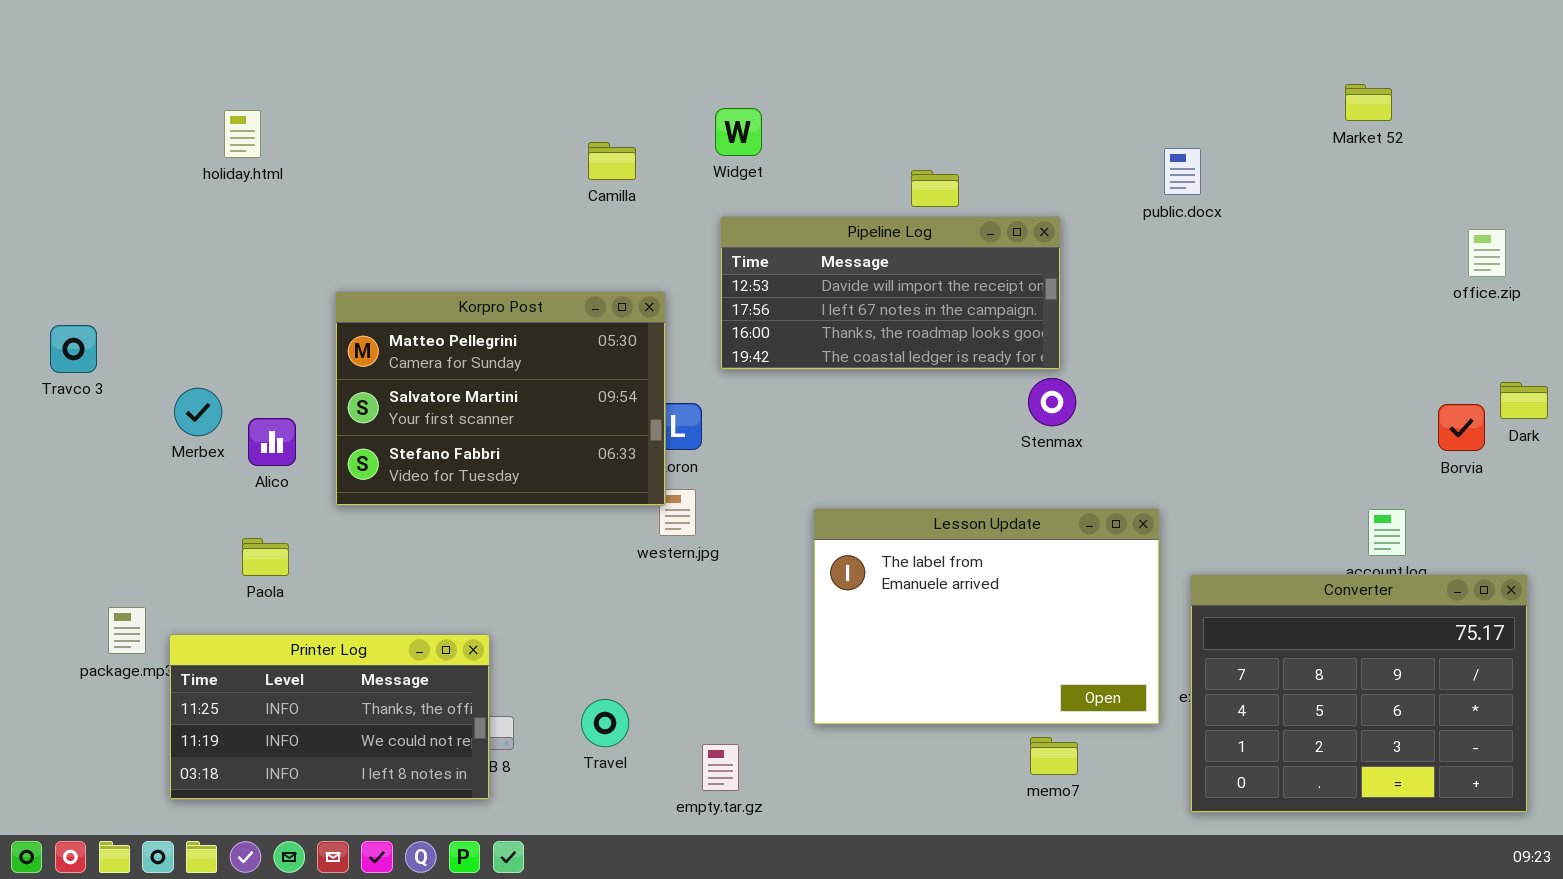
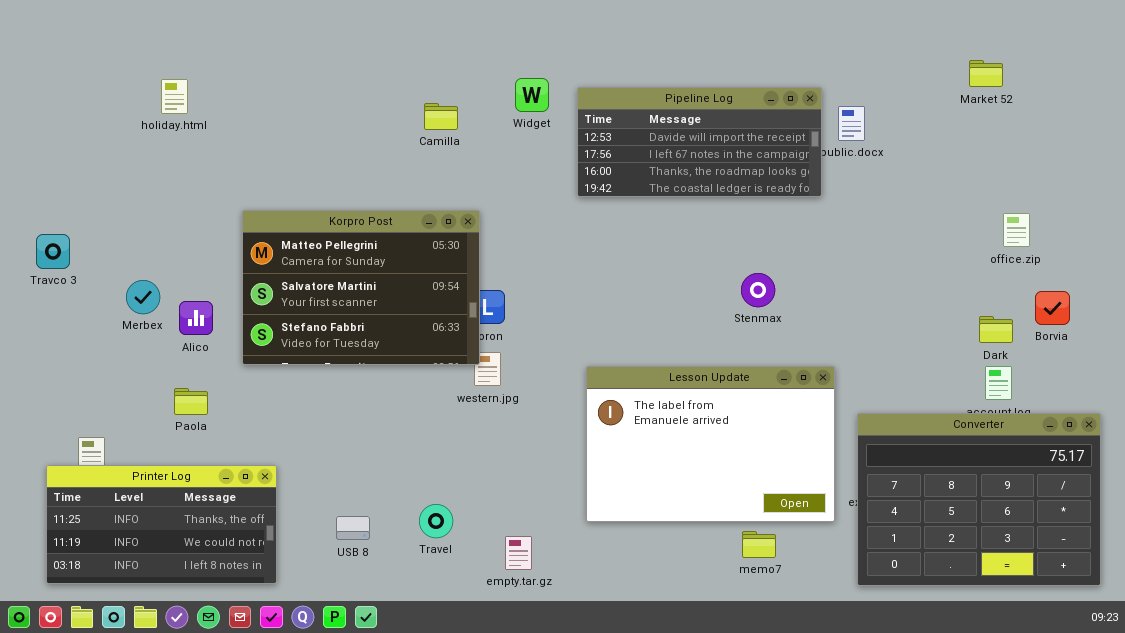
Pipeline Log: [720,216,1061,370] -> [577,87,822,197], moved
office.zip: [1468,229,1506,277] -> [1003,213,1030,247], moved
Dark: [1500,382,1548,419] -> [979,316,1013,343], moved
Printer Log: [169,634,490,800] -> [46,465,277,584], moved

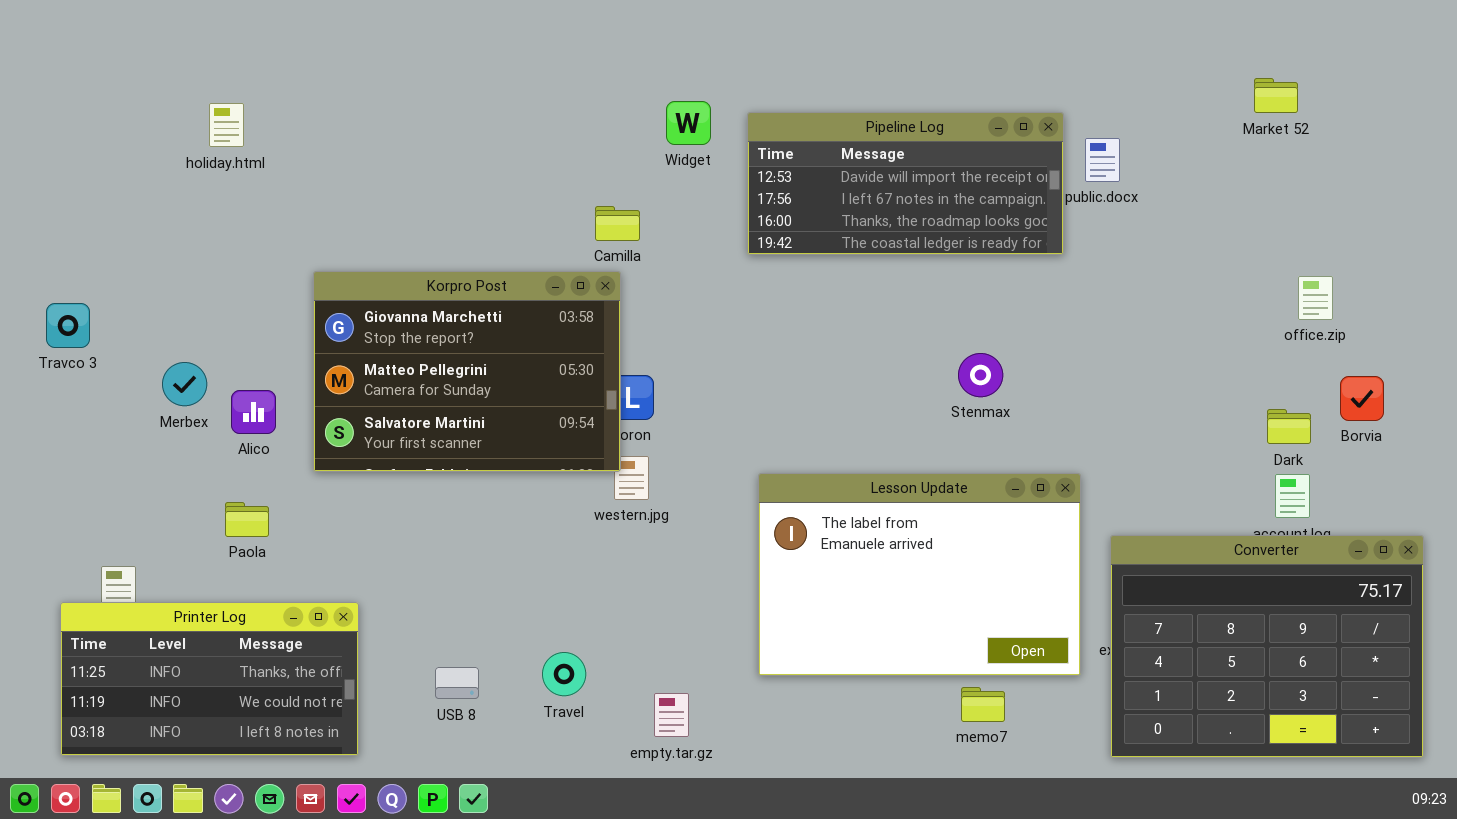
Camilla: [424,103,458,130] -> [595,206,640,241], moved
Korpro Post: [242,210,480,365] -> [313,271,621,472], scrolled up 1 row

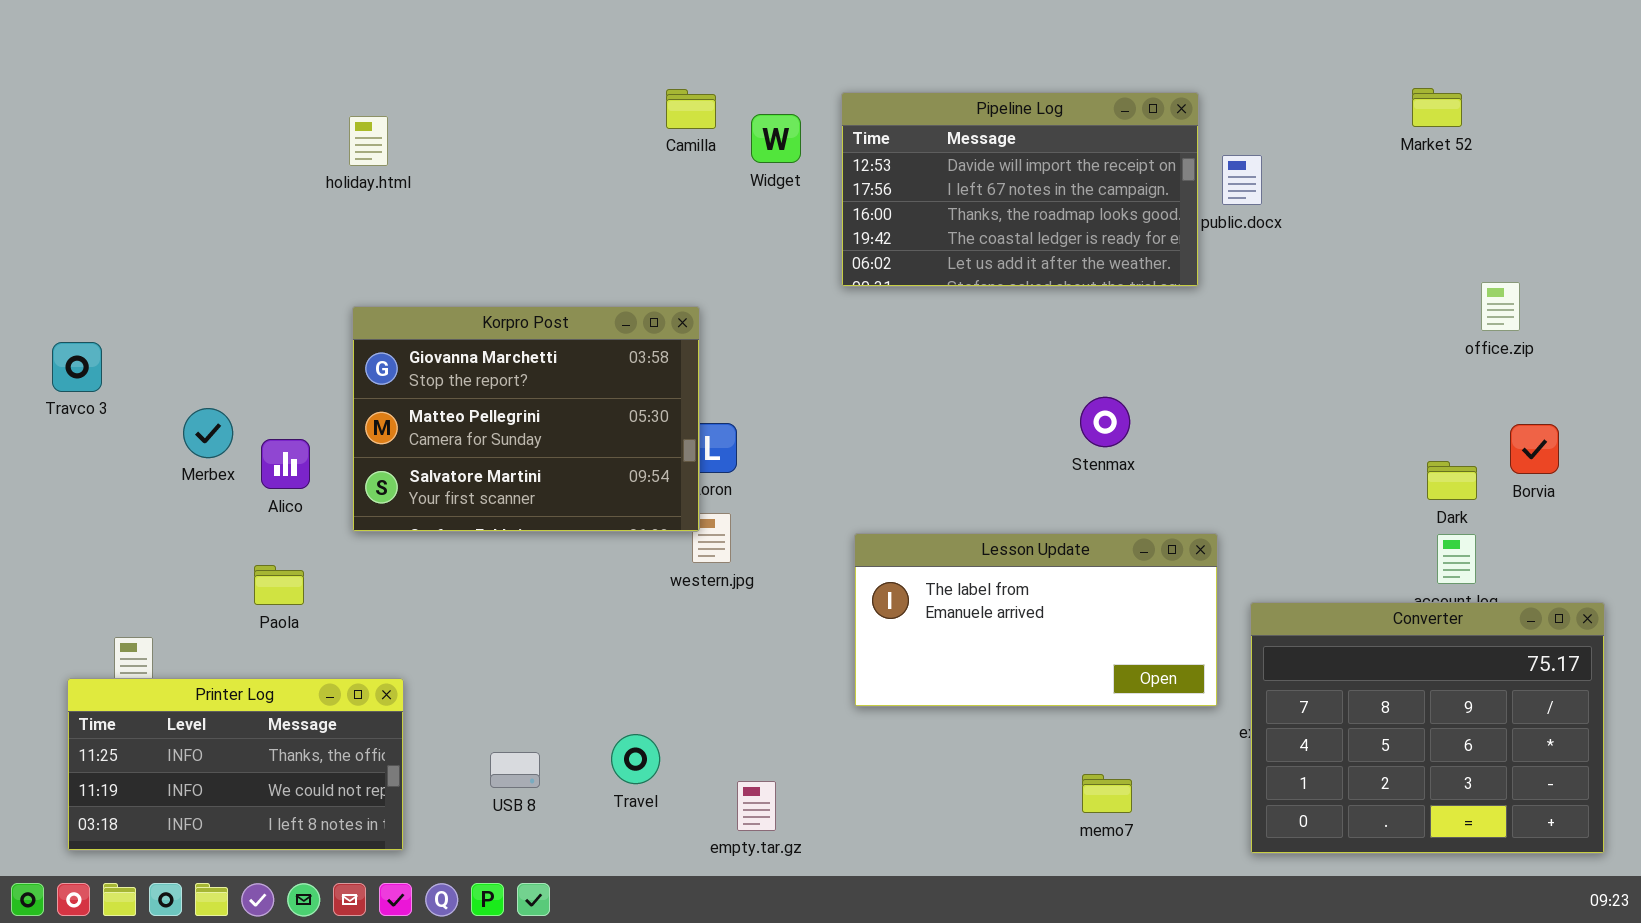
holiday.html: [209,103,244,147] -> [349,116,388,166], moved
Pipeline Log: [747,112,1064,255] -> [841,92,1199,287], resized
Camilla: [595,206,640,241] -> [666,89,716,129], moved
office.zip: [1298,276,1333,320] -> [1481,282,1520,331], moved
Lesson Update: [758,473,1081,676] -> [854,533,1218,707], resized

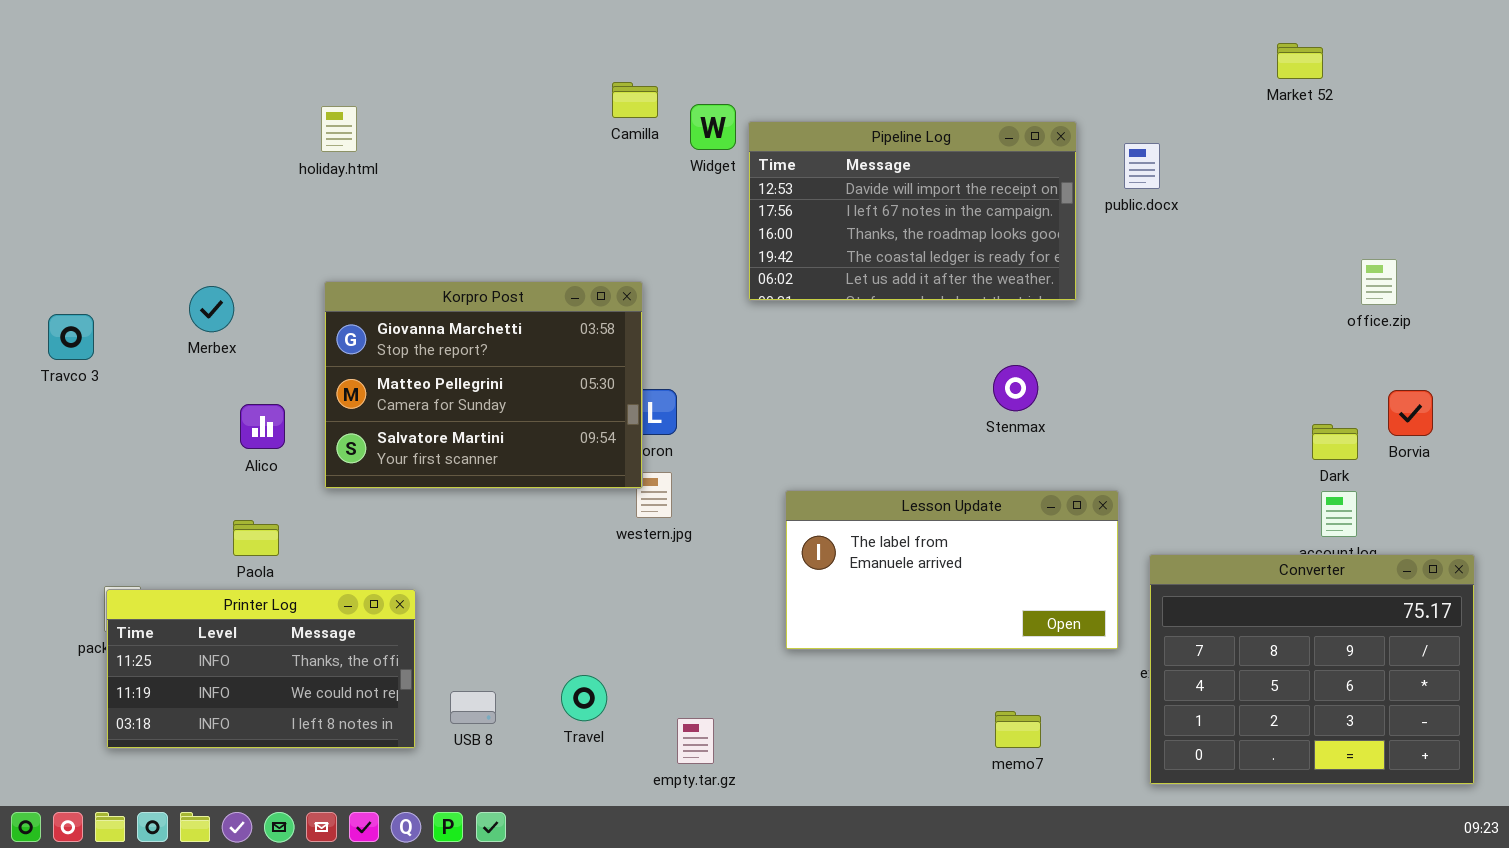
Market 52: [1412,88,1462,127] -> [1277,43,1323,79], moved
Pipeline Log: [841,92,1199,287] -> [748,121,1077,301], moved
Merbex: [183,408,233,458] -> [189,286,234,332], moved
Printer Log: [67,678,404,851] -> [106,589,416,749], moved

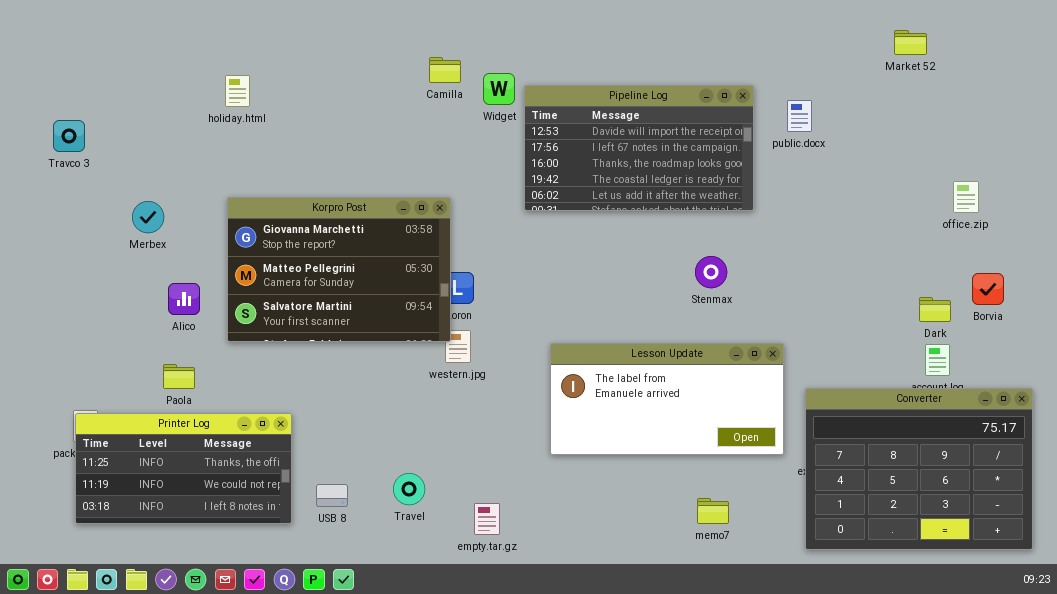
Travco 3: [48,314,94,360] -> [53,120,85,152], moved

